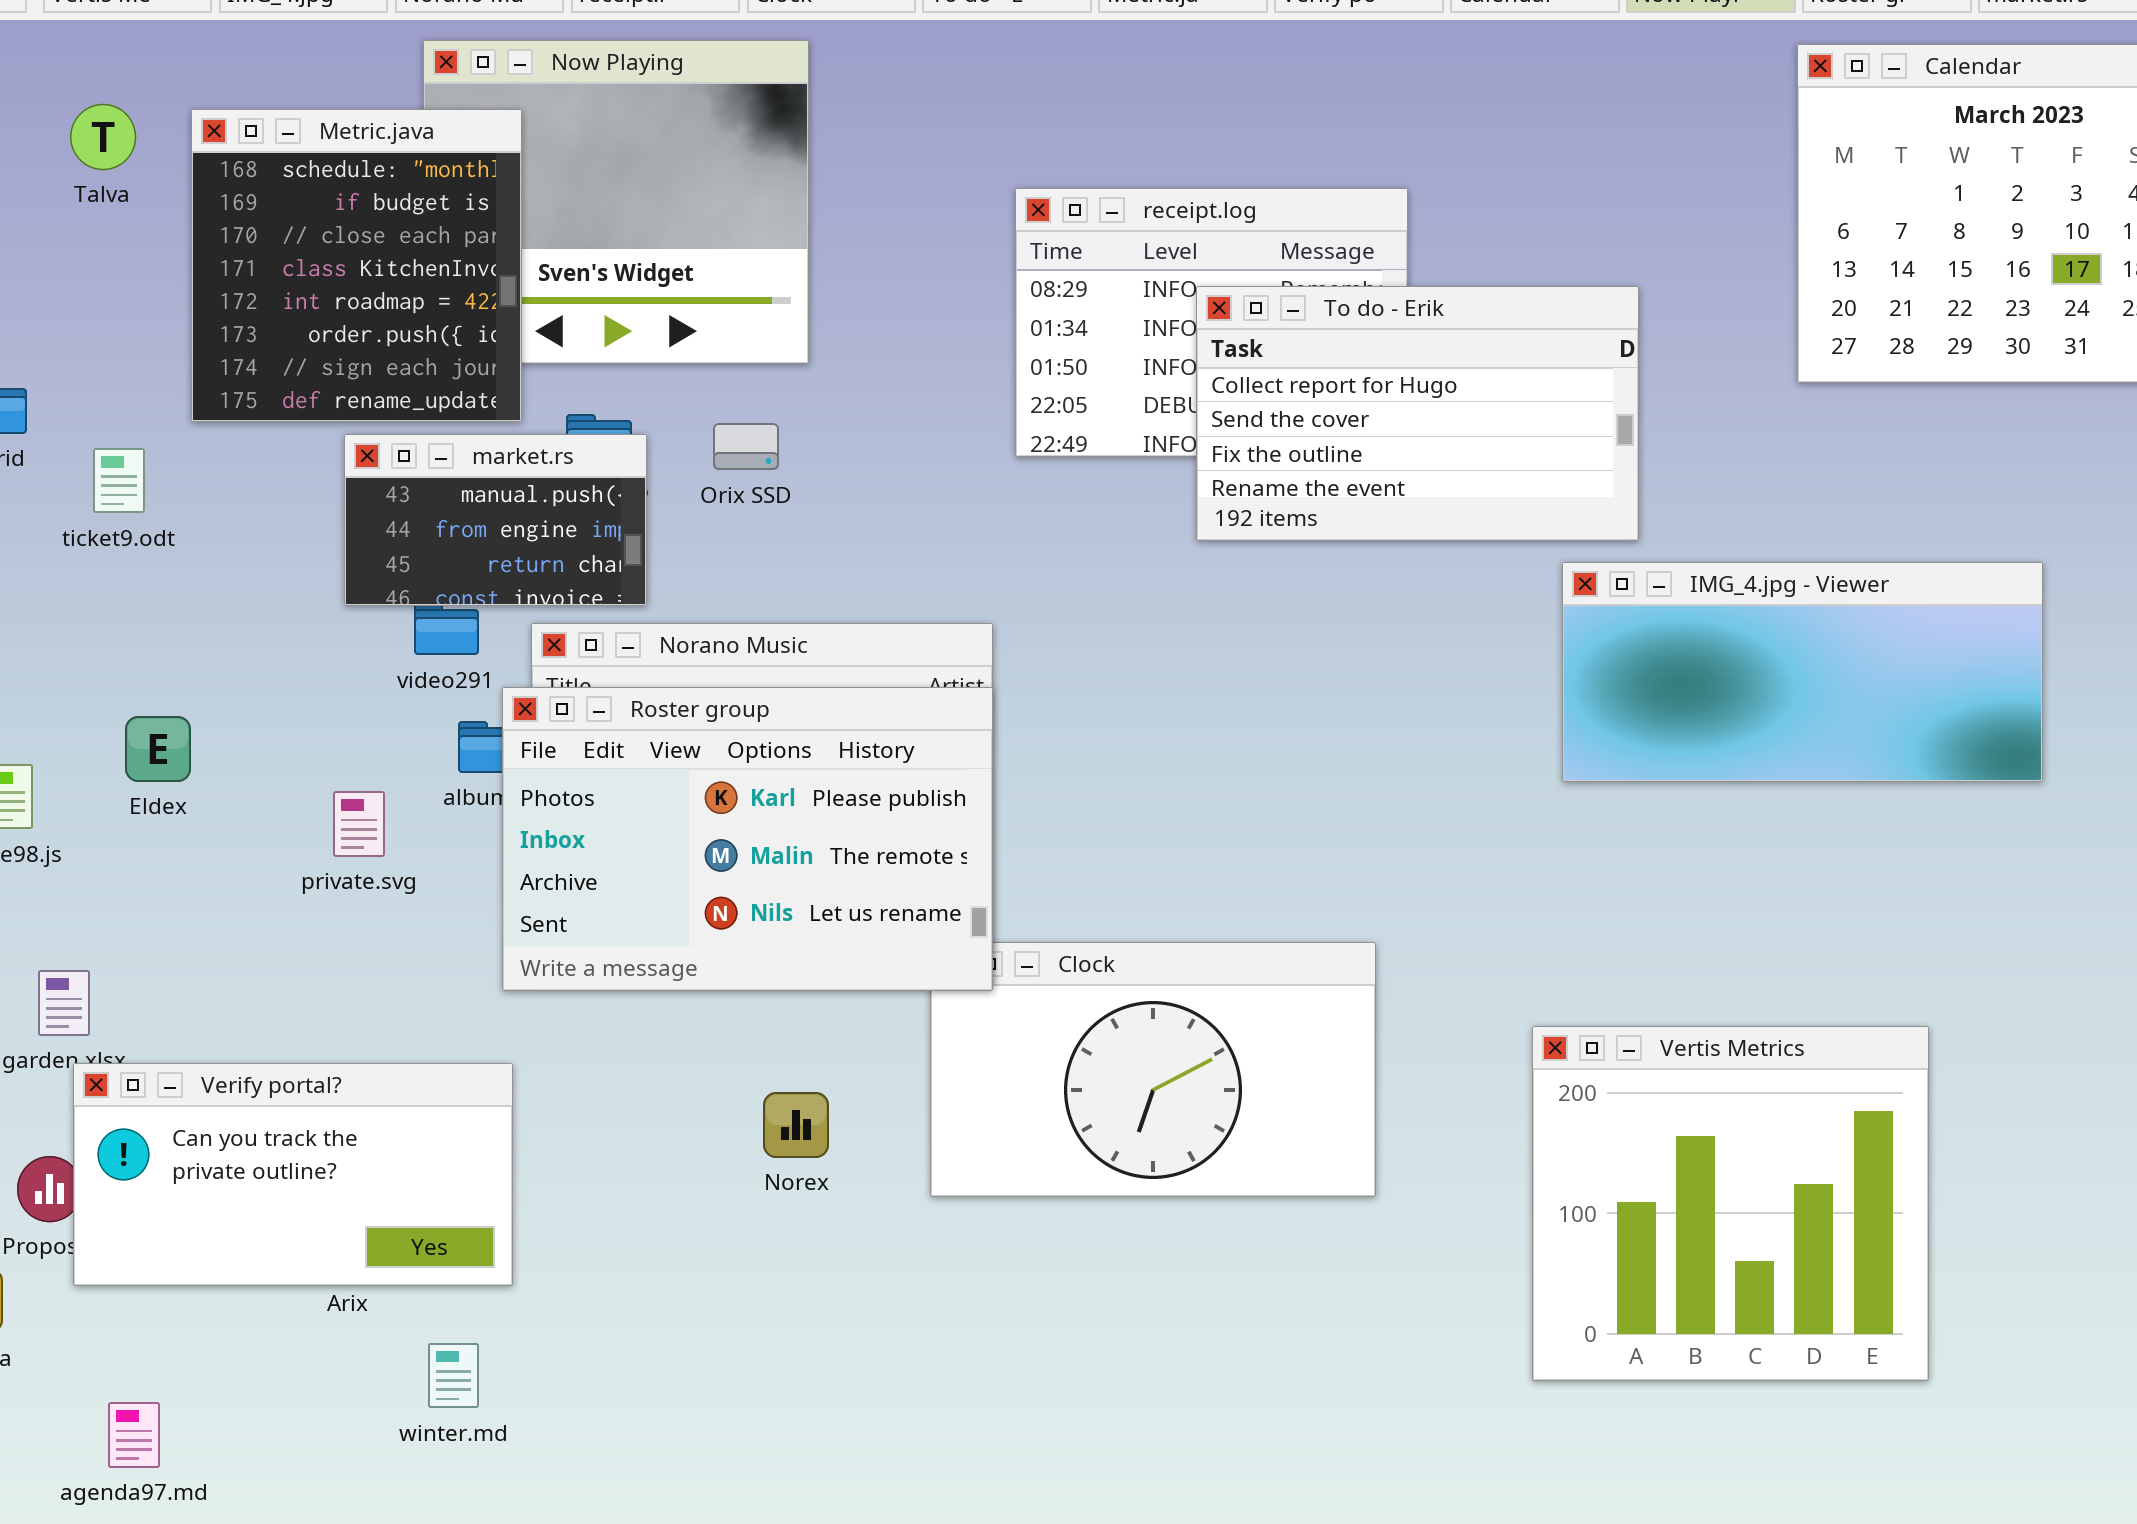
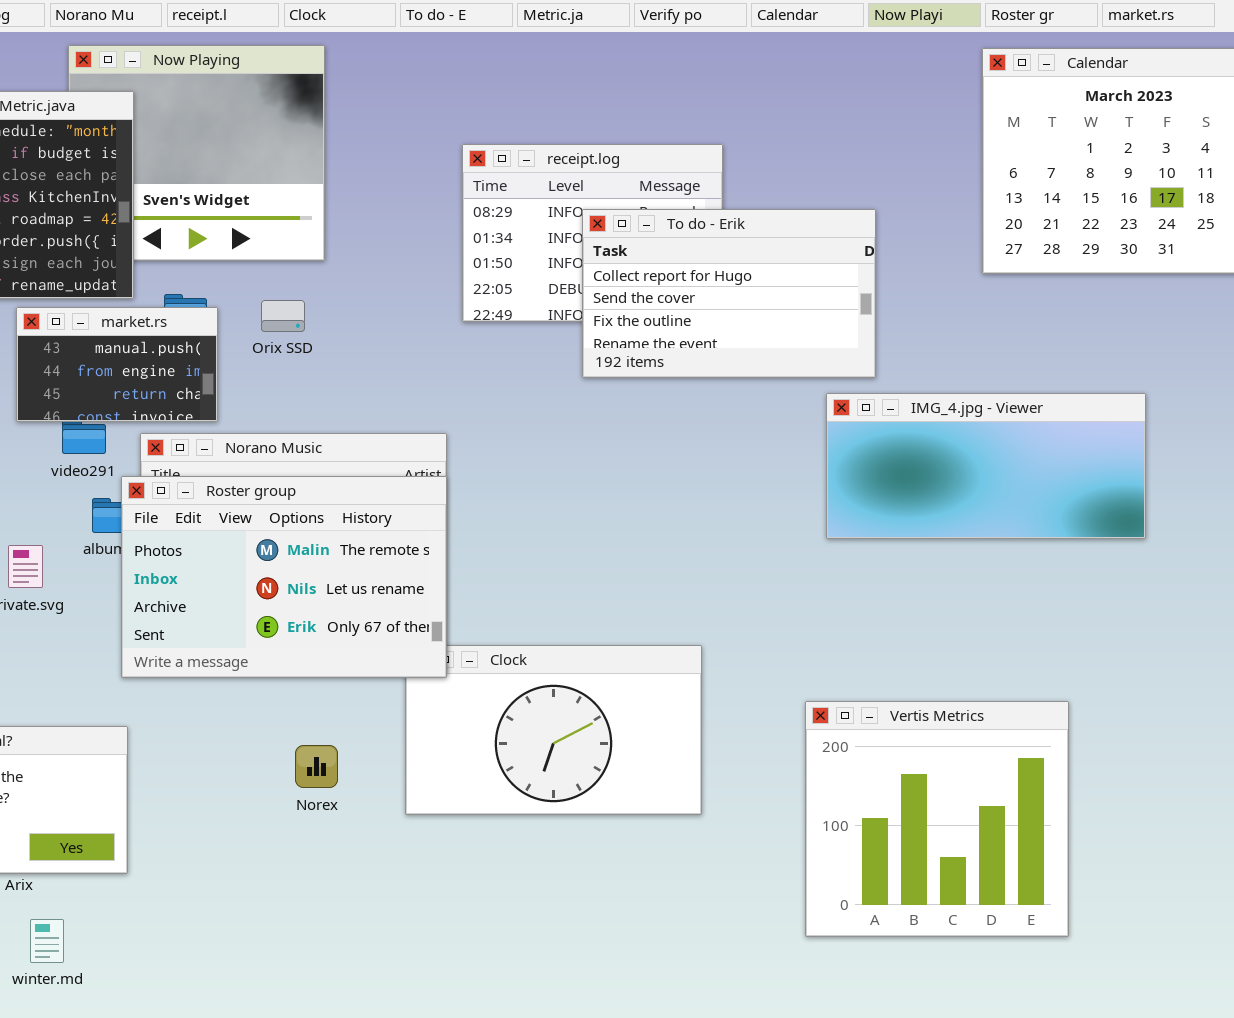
Roster group: [502,687,993,991] -> [121,476,447,678], scrolled down 1 row
winter.md: [428,1343,479,1408] -> [30,919,64,963], moved

